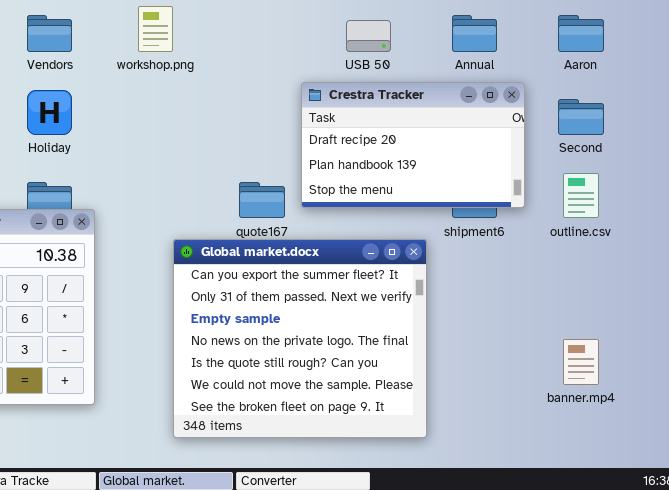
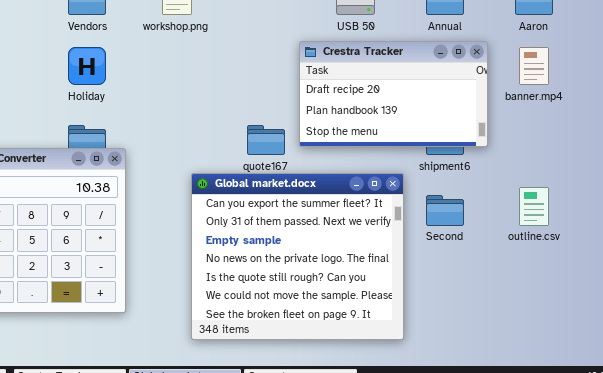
Second: [558,99,604,135] -> [426,195,464,226], moved
outline.csv: [563,173,599,218] -> [519,187,549,226], moved
banner.mp4: [563,339,599,385] -> [519,47,549,85], moved

